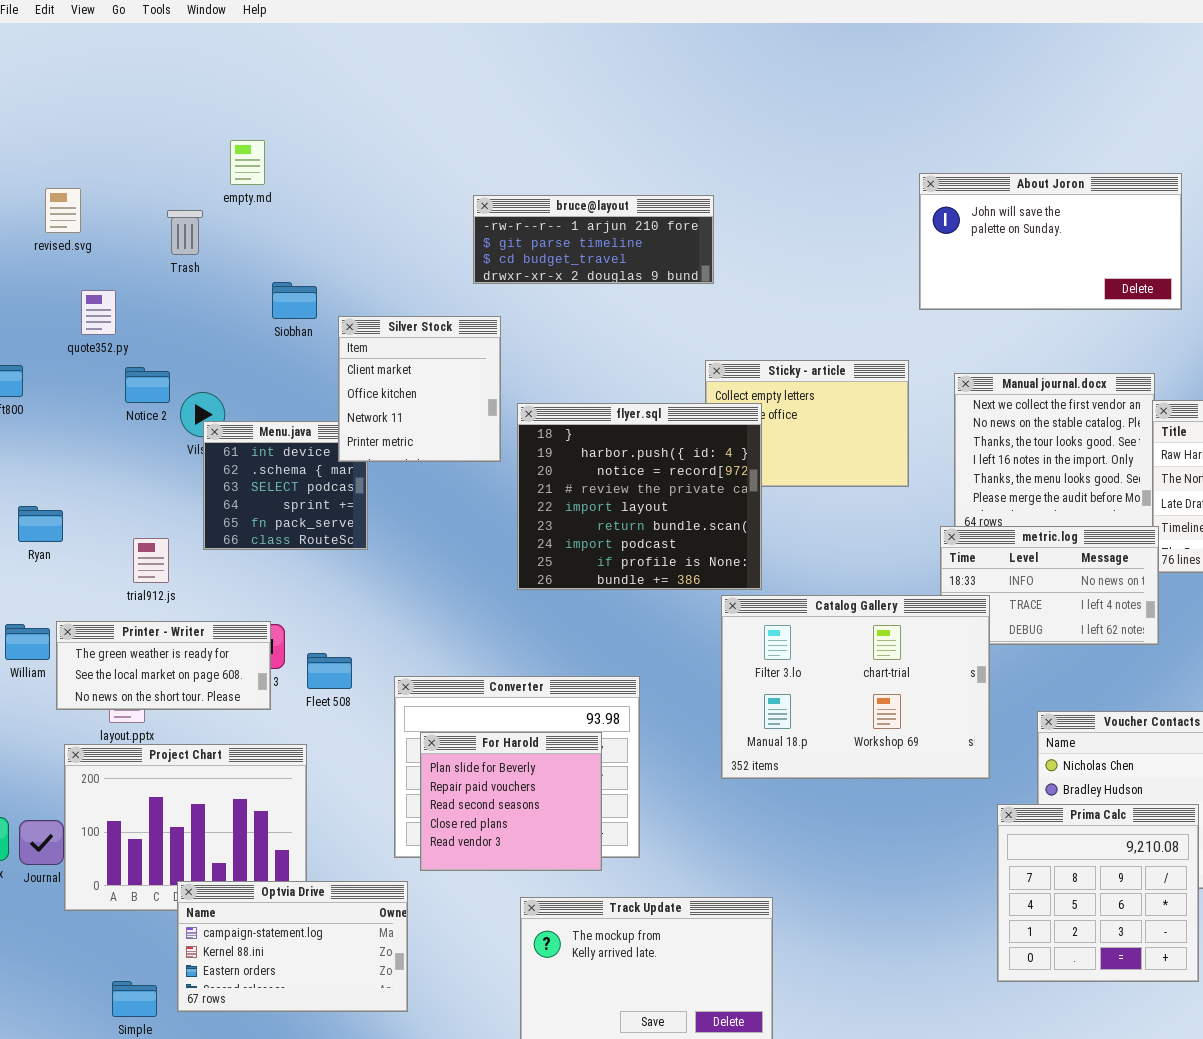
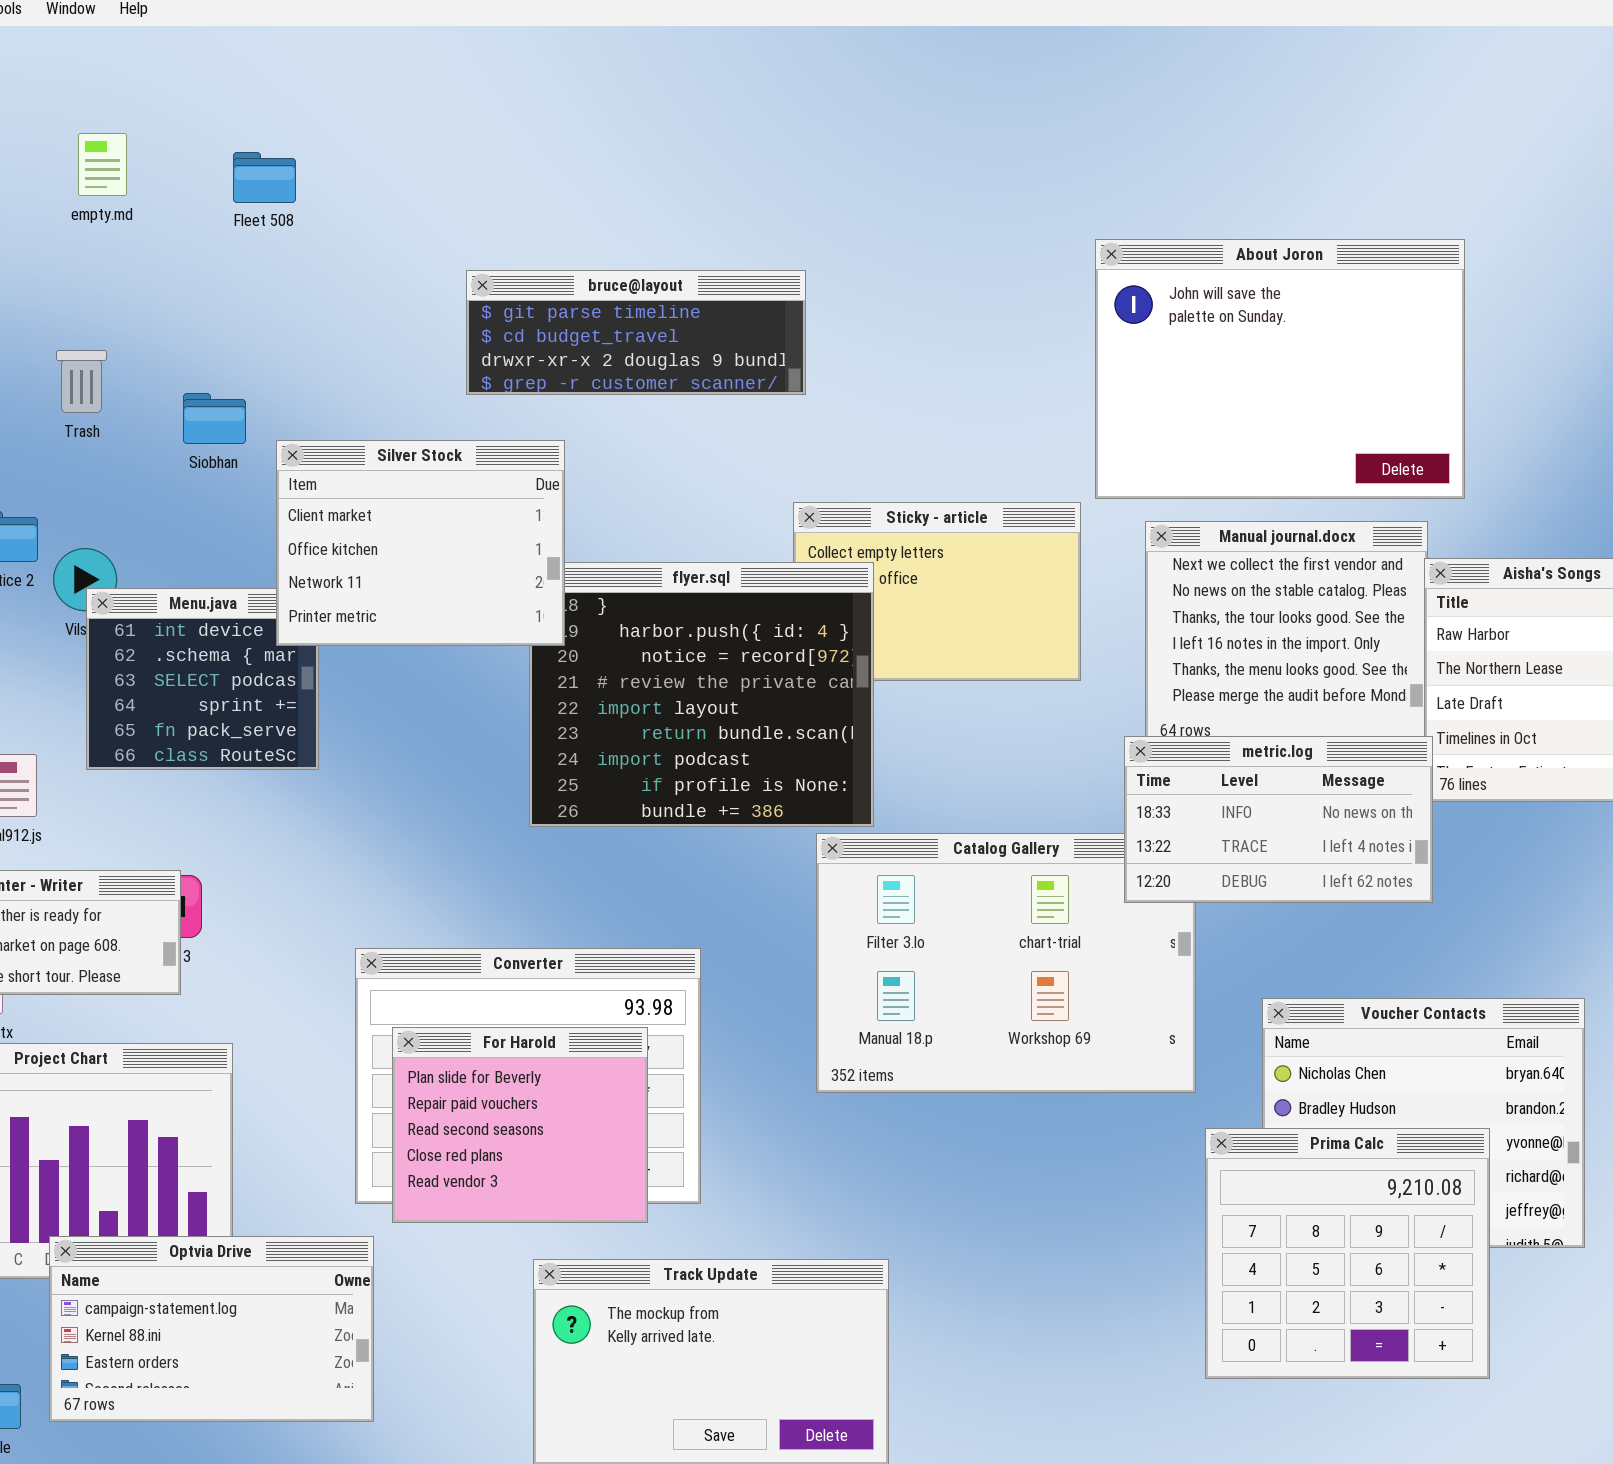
empty.md: [230,140,265,185] -> [78,133,127,196], moved
About Joron: [919,173,1182,310] -> [1095,239,1465,499], resized
bruce@layout: [473,195,714,284] -> [466,270,806,395], scrolled down 1 row
Trash: [167,210,203,255] -> [56,350,107,413], moved
Silver Stock: [338,316,501,462] -> [276,440,565,646], resized
metric.log: [940,526,1159,645] -> [1124,736,1433,903], raised
Fleet 508: [307,653,352,689] -> [233,152,296,203], moved

